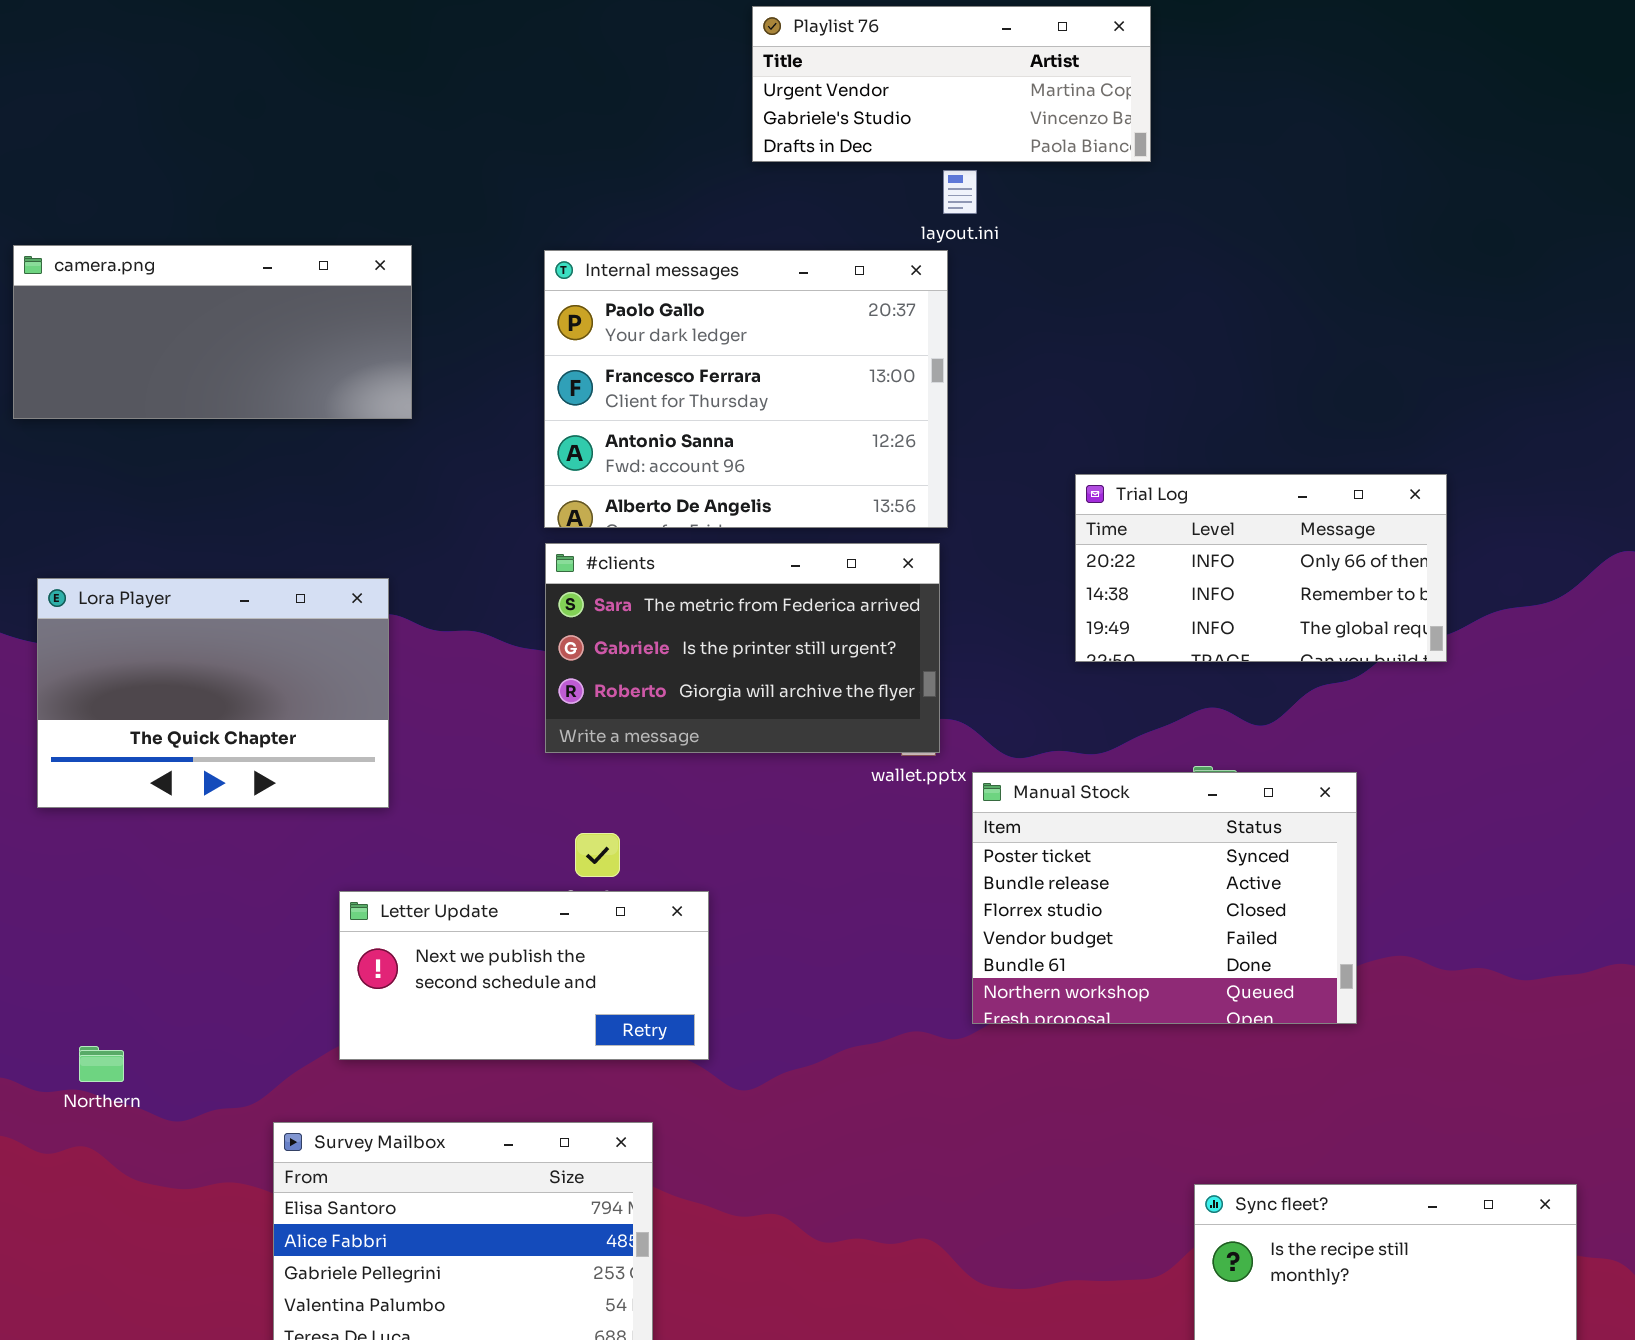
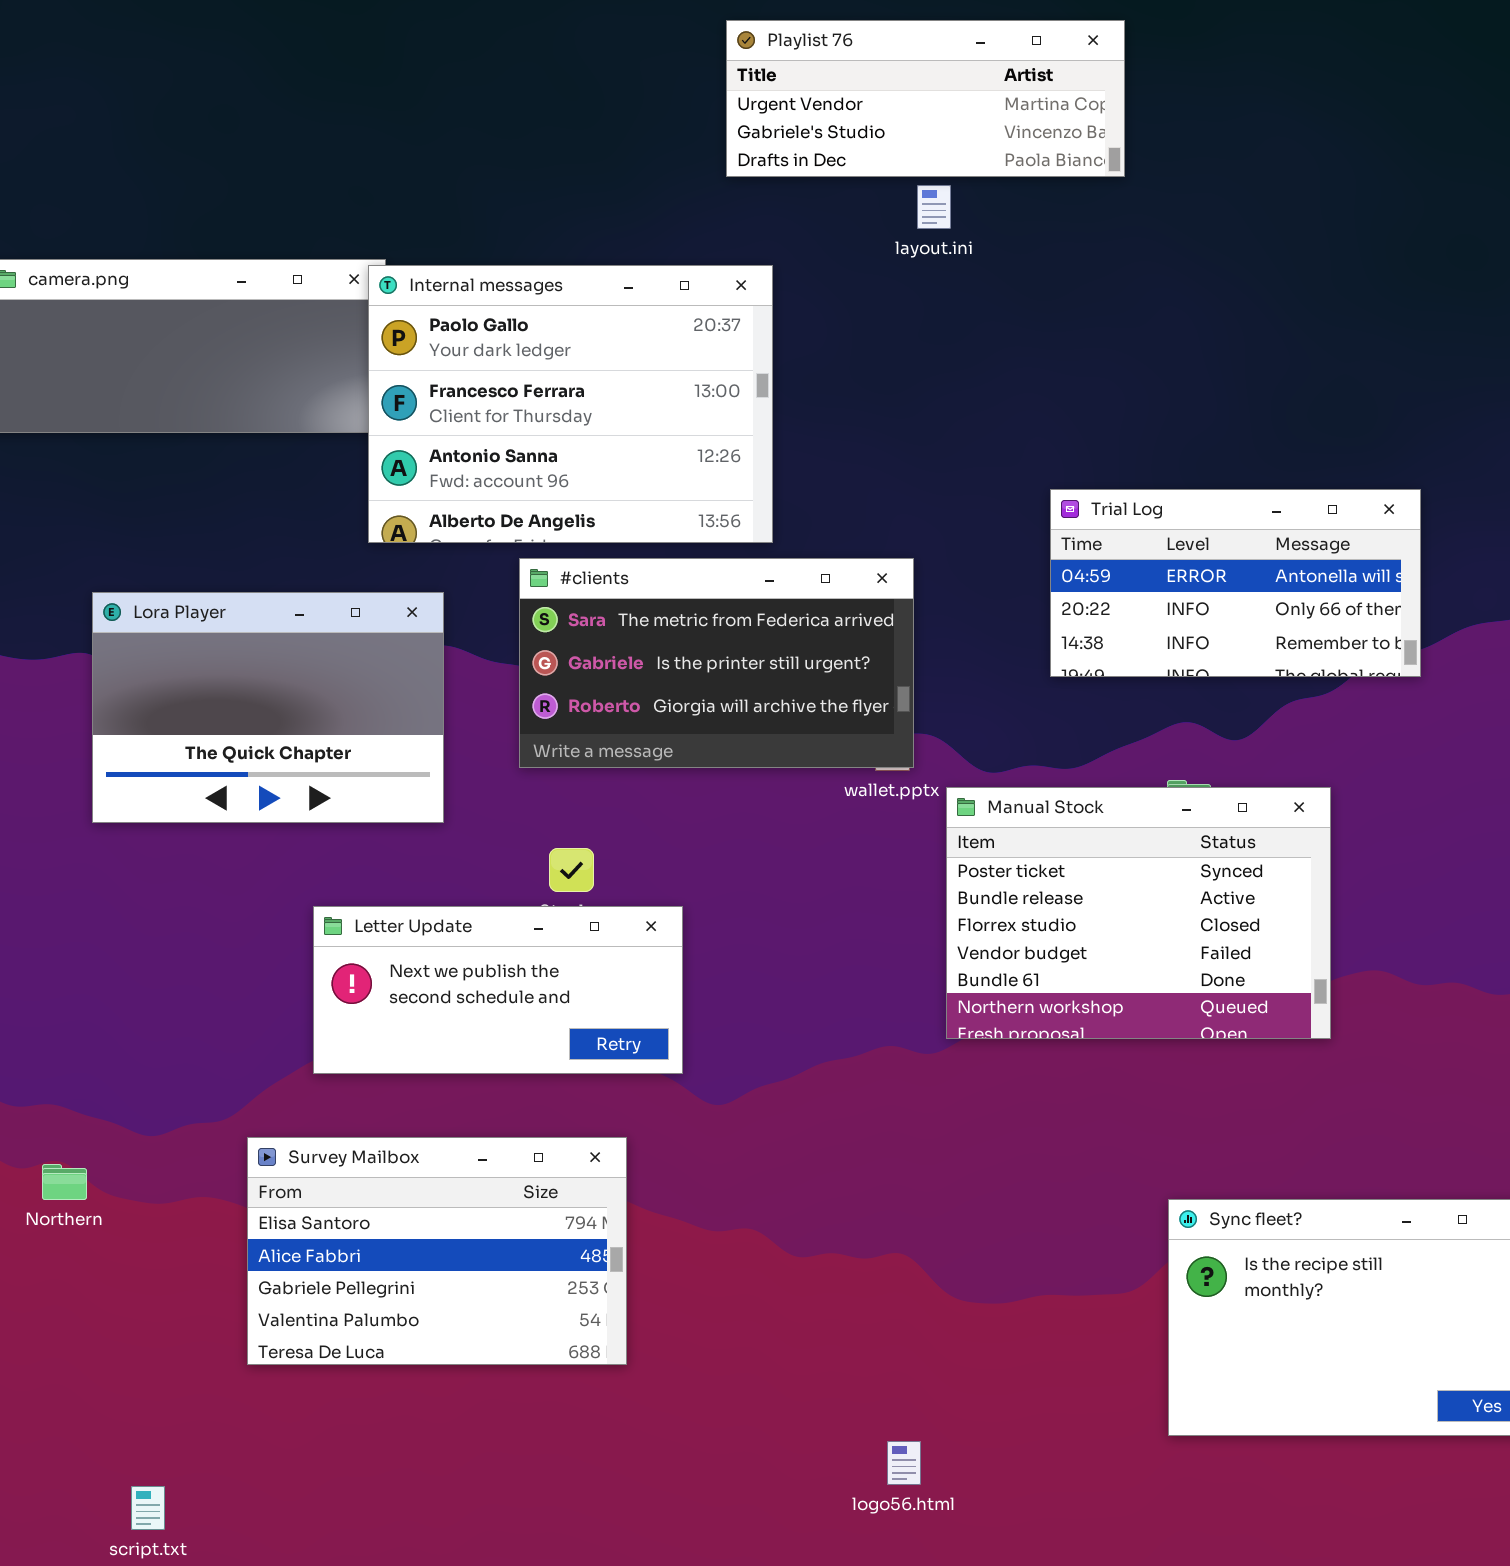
Internal messages: [544,250,948,528] -> [368,265,773,543], moved
Trial Log: [1075,474,1447,662] -> [1050,489,1421,677], scrolled up 1 row
Lora Player: [37,578,389,808] -> [92,592,444,823], moved
Northern: [79,1046,124,1082] -> [42,1164,87,1200], moved

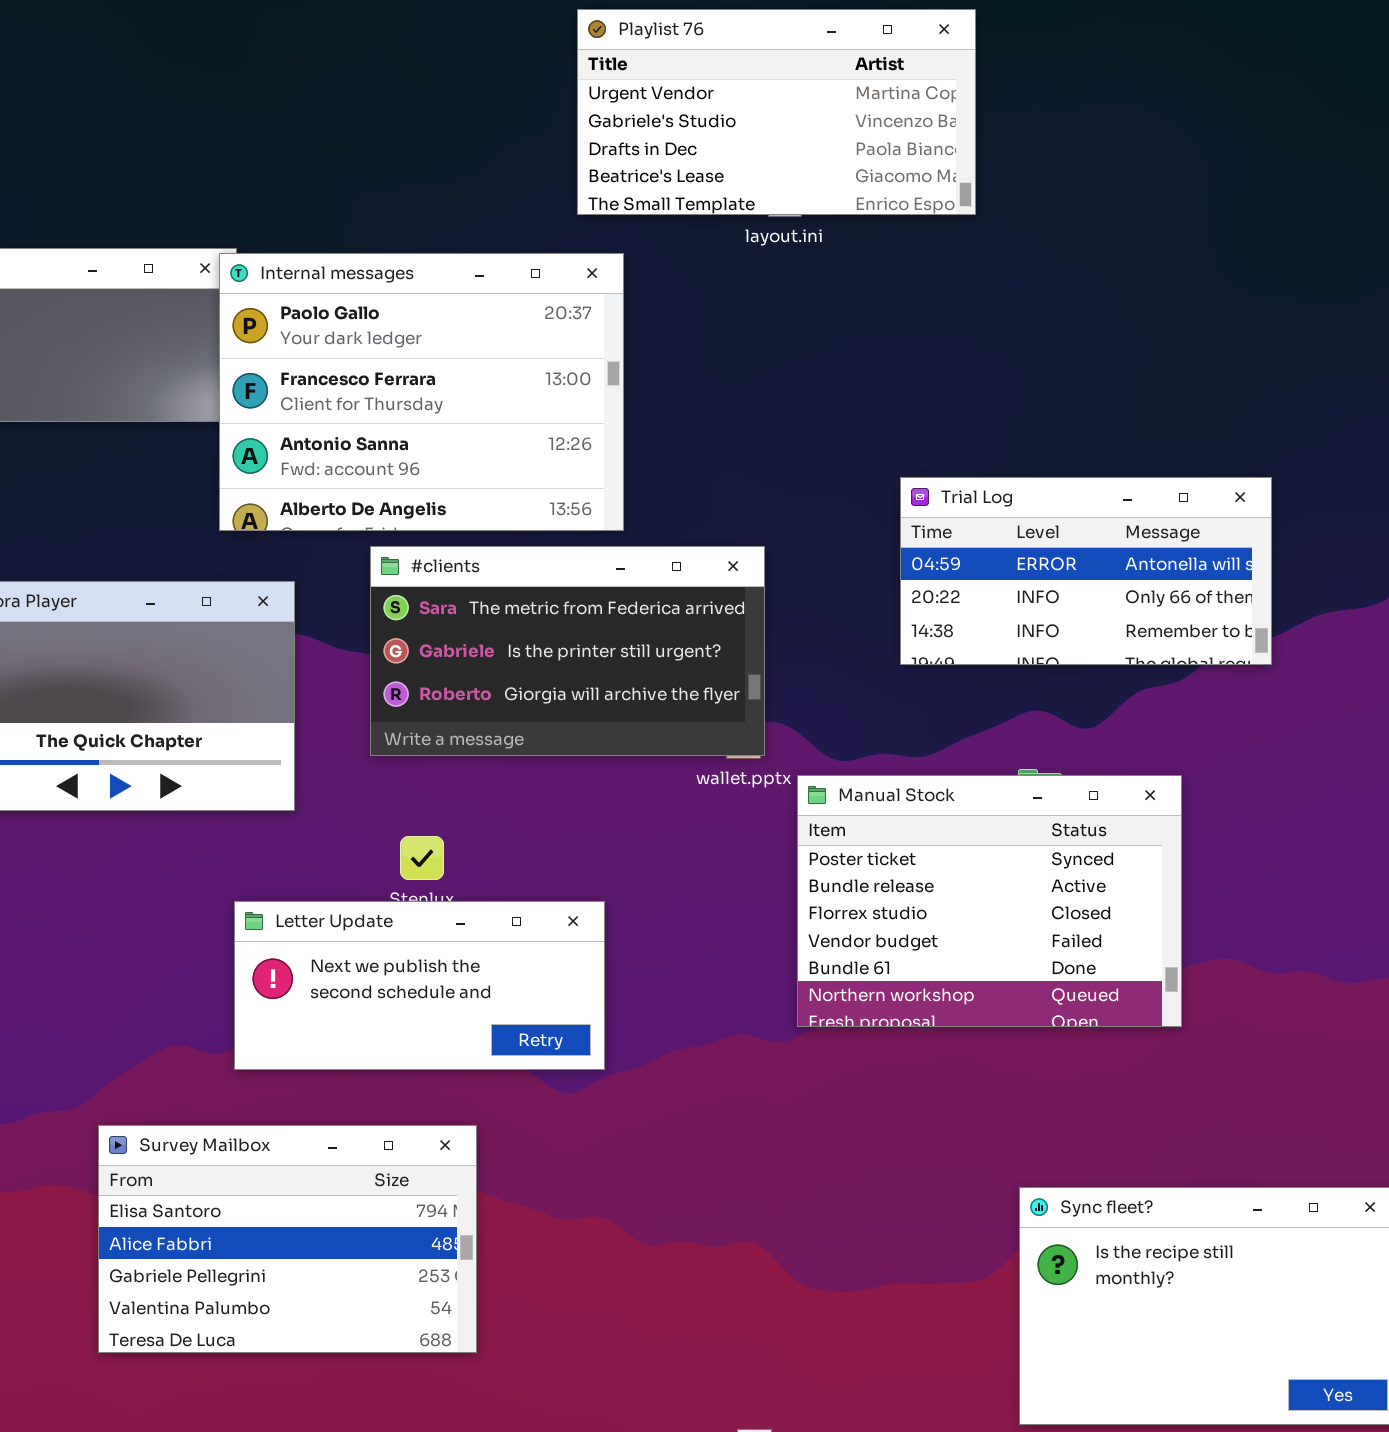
Playlist 76: [726,20,1125,177] -> [577,9,976,215], resized
Letter Update: [313,906,683,1074] -> [234,901,605,1070], moved

